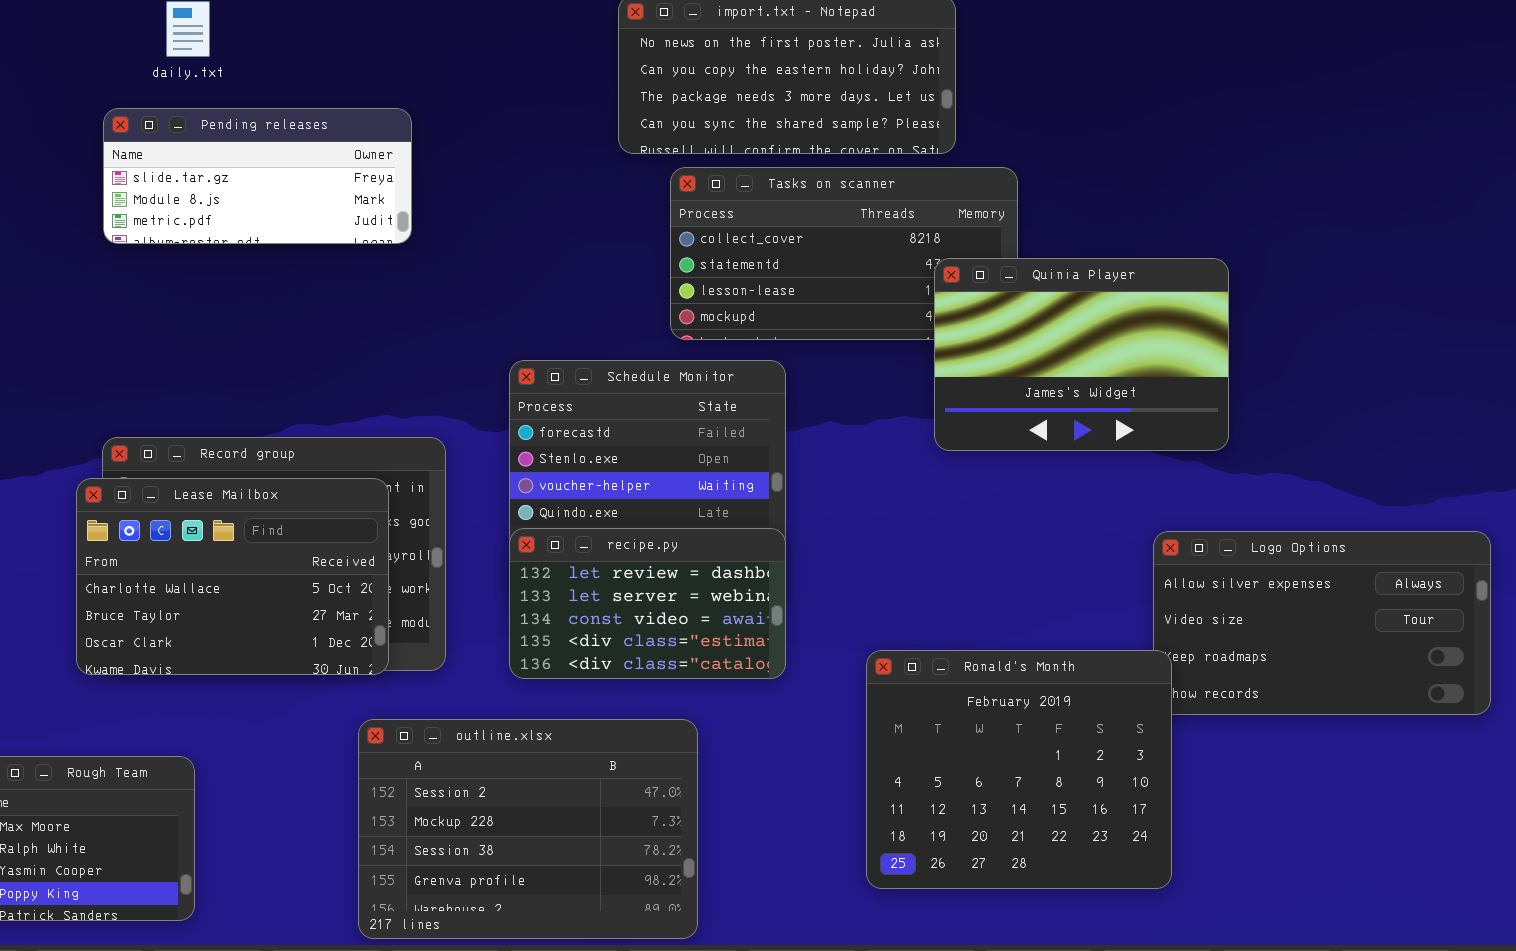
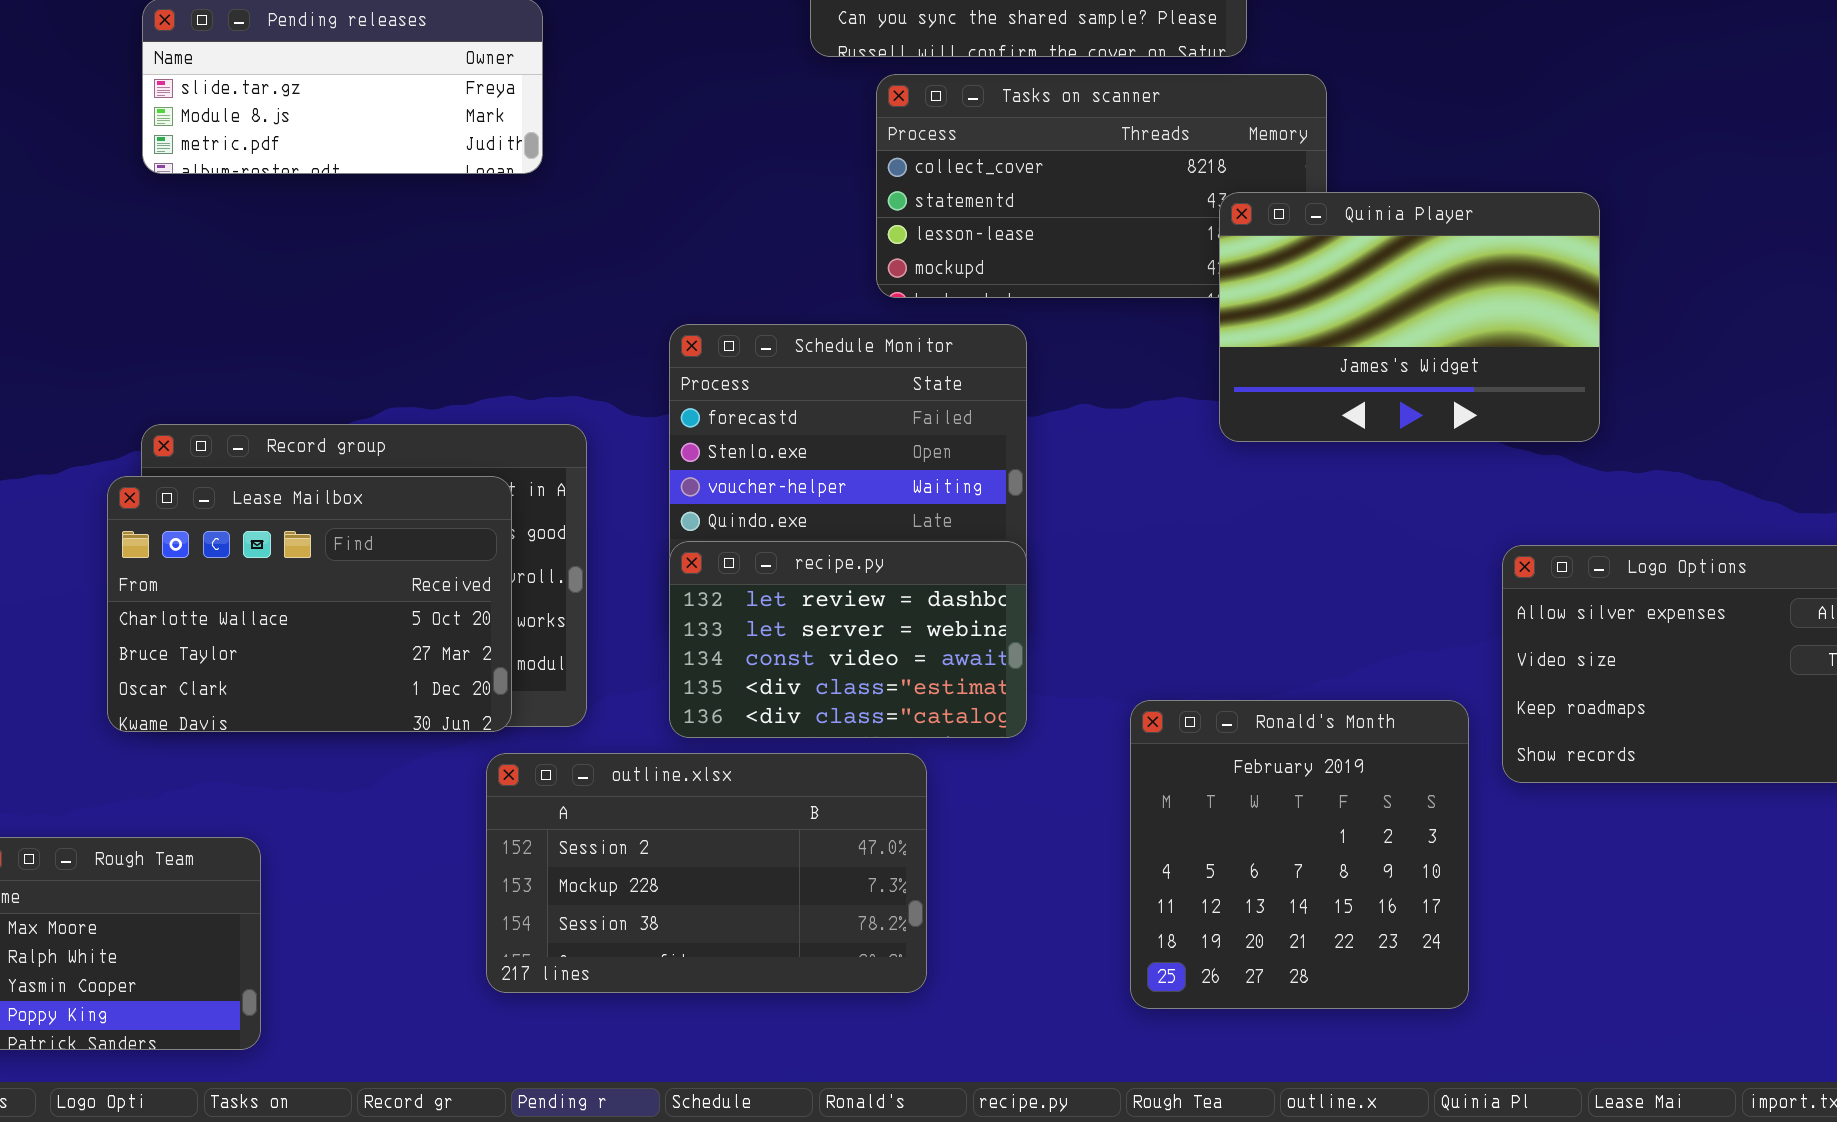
Ronald's Month: [866,650,1172,889] -> [1130,700,1469,1009], resized
outline.xlsx: [358,719,698,939] -> [486,753,927,993], moved, resized

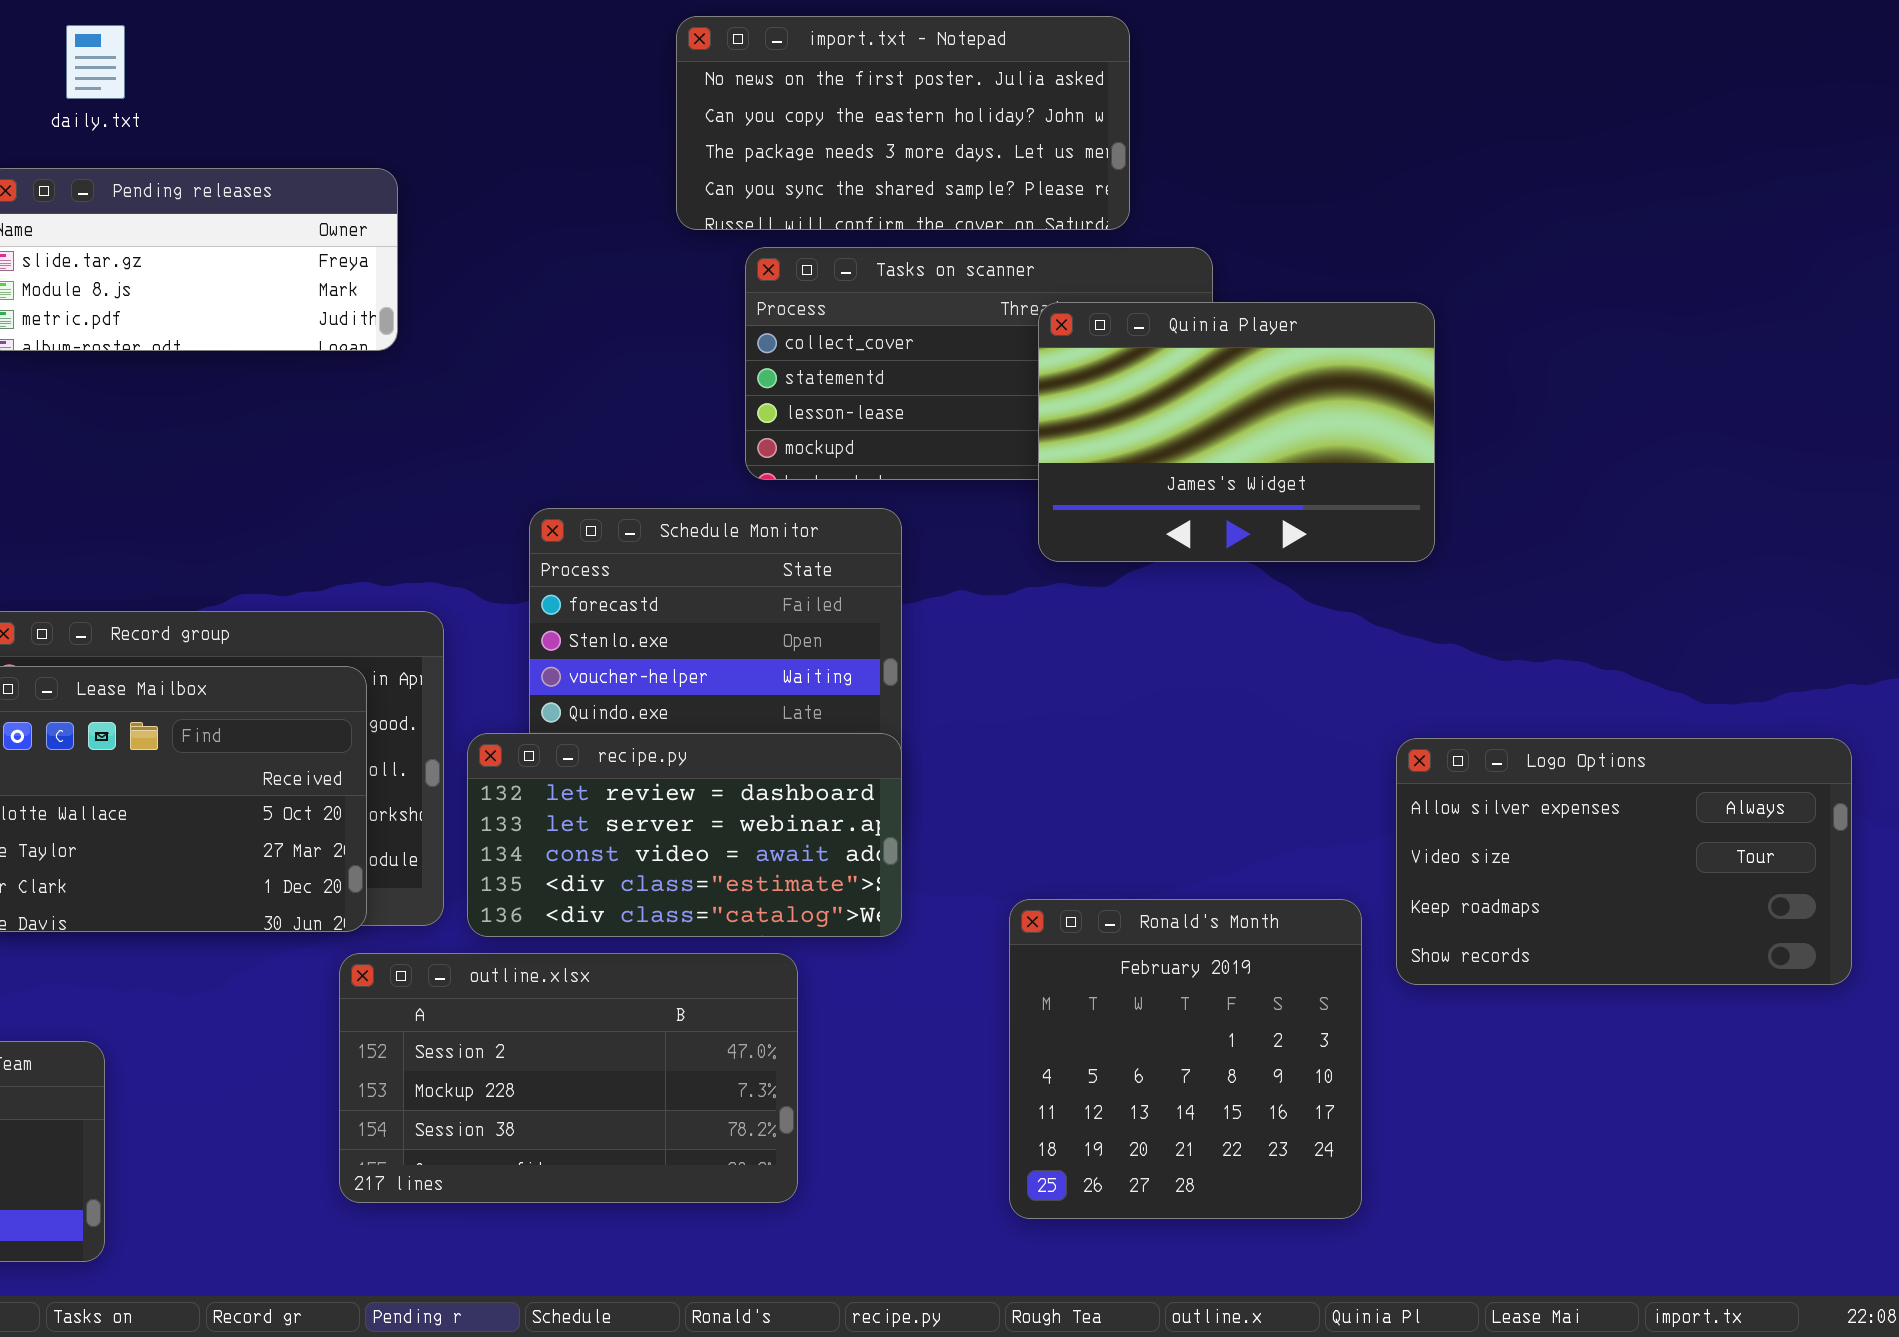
Quinia Player: [1219,192,1600,442] -> [1038,302,1435,562], moved
recipe.py: [669,541,1027,738] -> [467,733,902,937], resized

